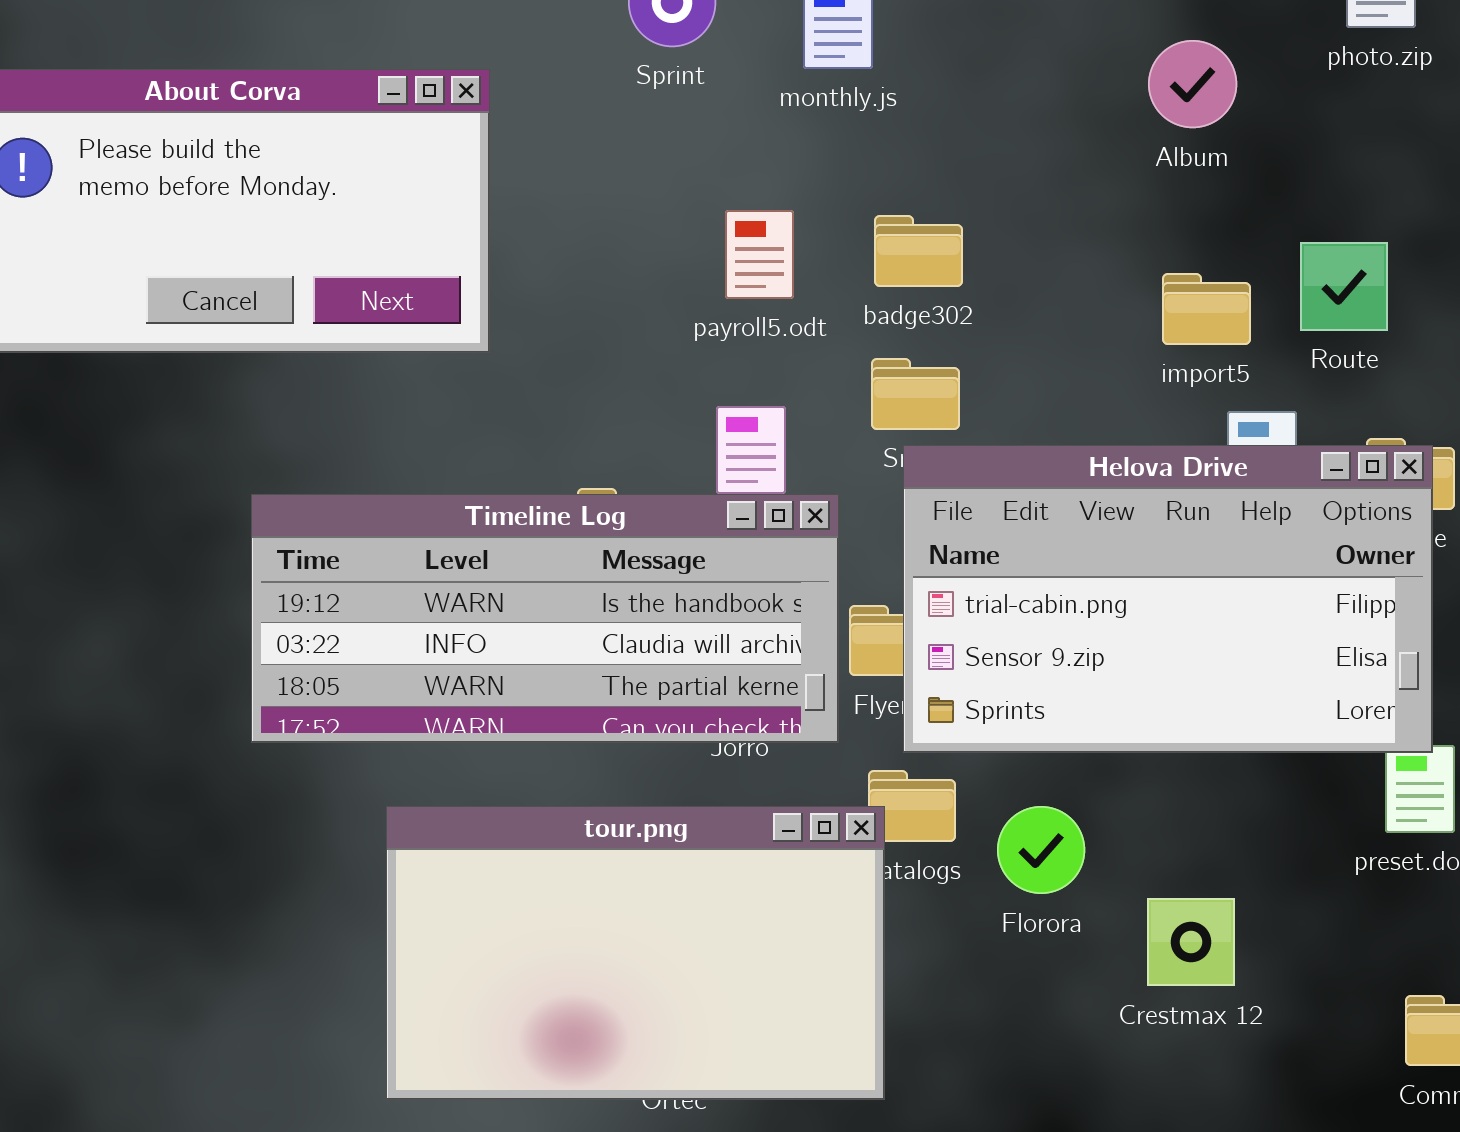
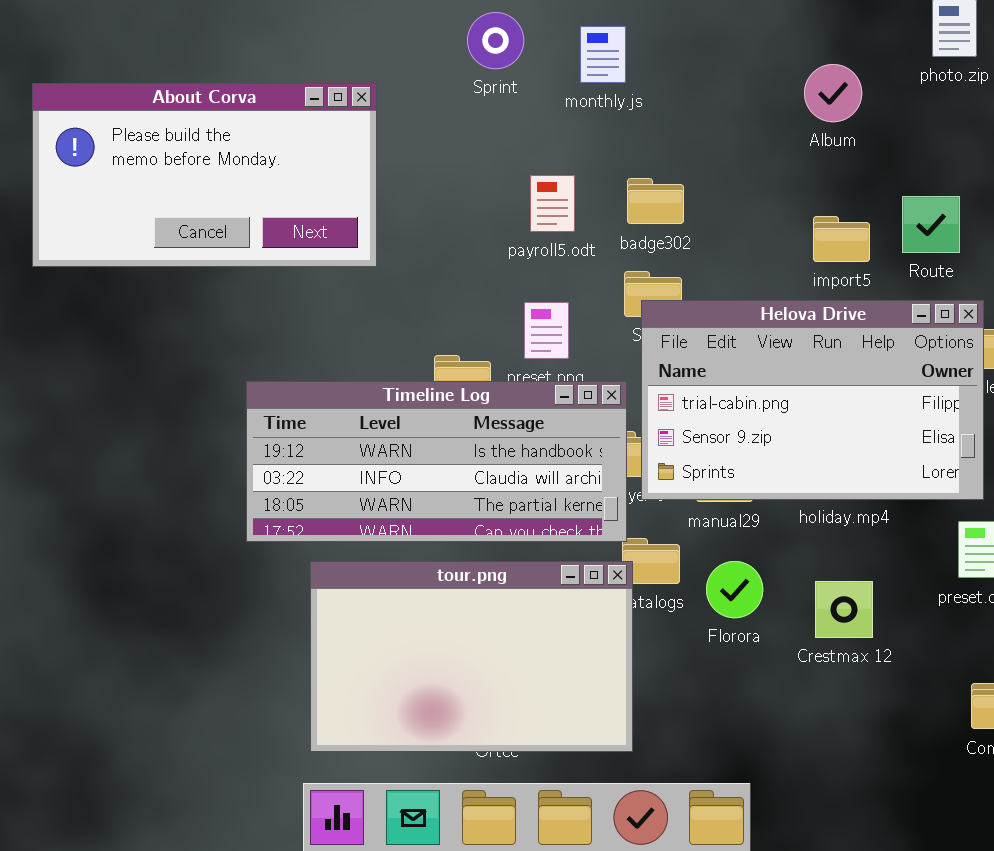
Helova Drive: [903,445,1433,753] -> [641,300,984,500], moved
Timeline Log: [251,494,839,743] -> [246,381,627,542], moved
Crestmax 12: [1147,898,1235,986] -> [815,581,873,638], moved

